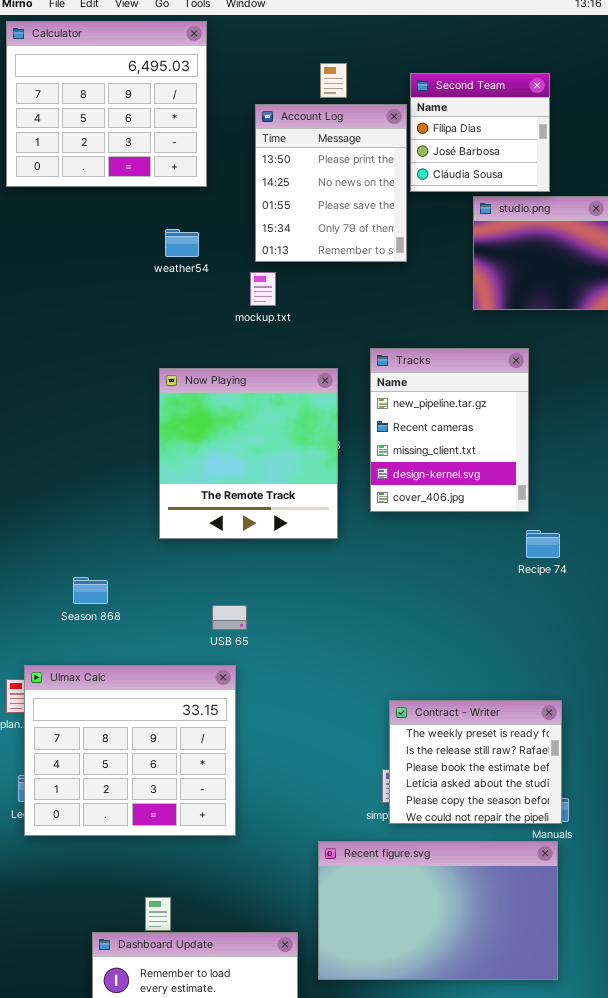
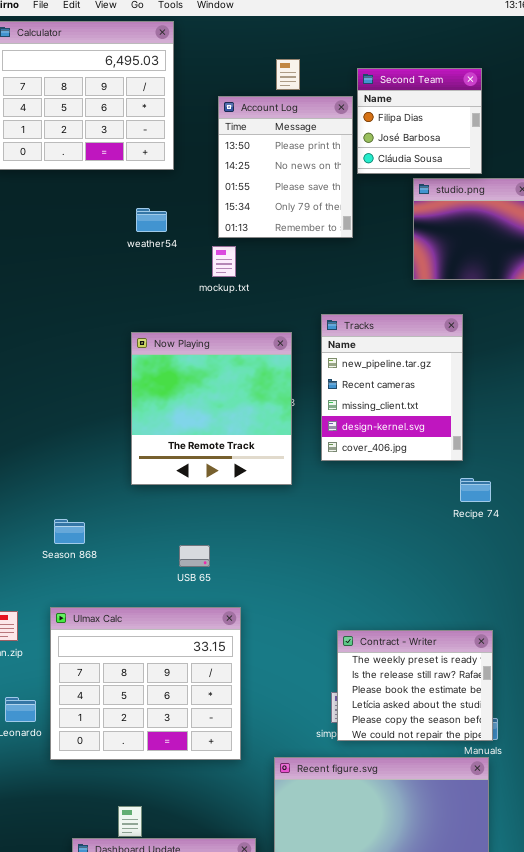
Ulmax Calc: [24,665,236,836] -> [50,607,241,760], moved

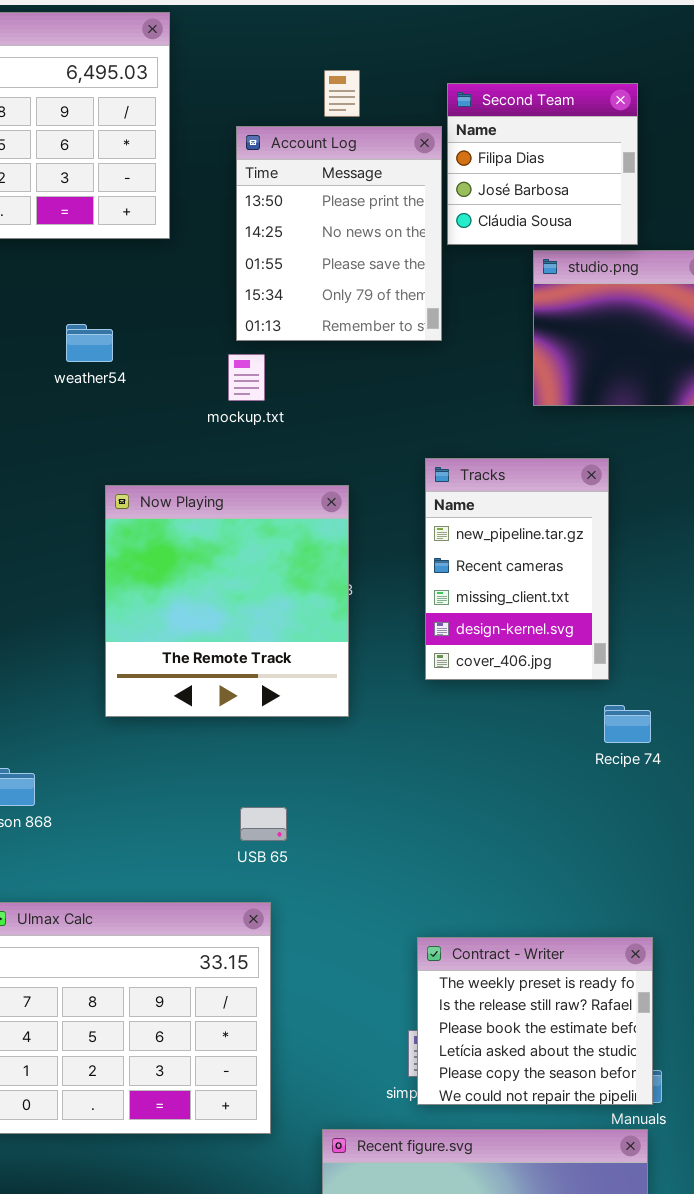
weather54: [136,208,167,232] -> [66,324,113,362], moved
Tracks: [321,314,463,461] -> [425,458,609,680], resized
USB 65: [179,545,210,567] -> [240,807,287,841], moved

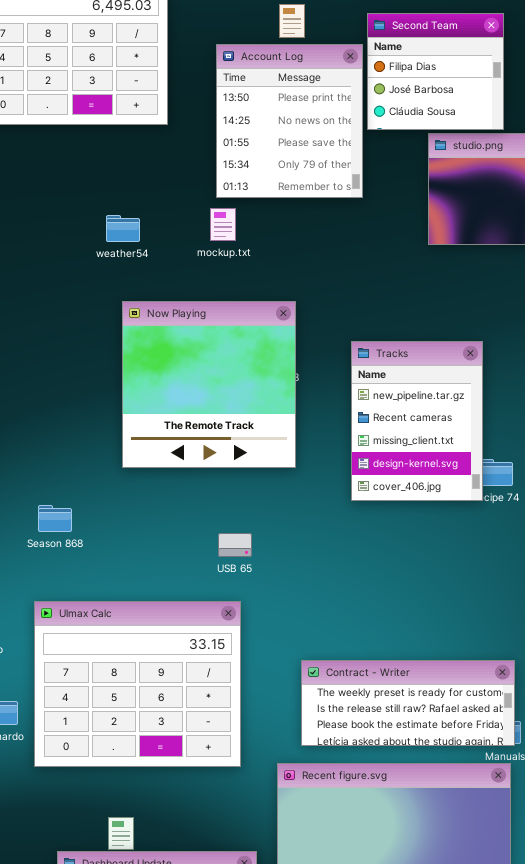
weather54: [66,324,113,362] -> [106,215,140,242], moved
Tracks: [425,458,609,680] -> [351,341,483,501], moved
Contract - Writer: [417,937,653,1105] -> [301,660,515,746], resized

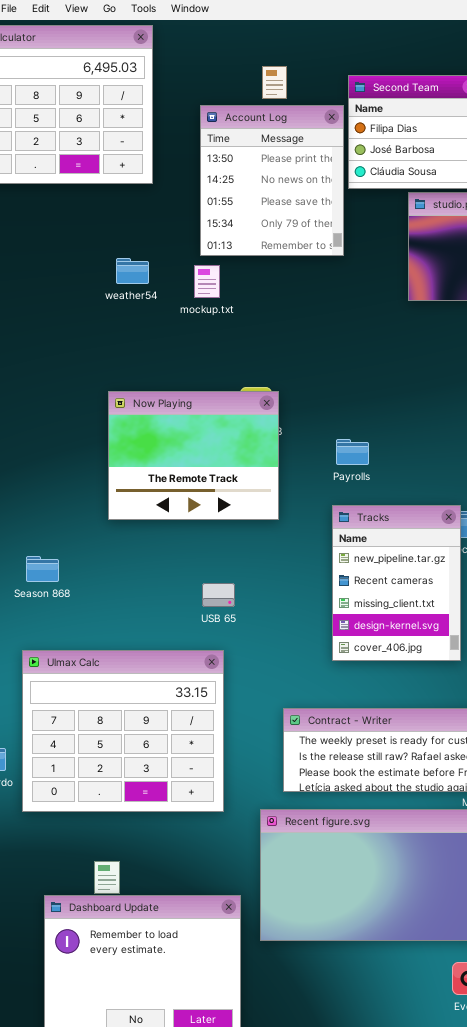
weather54: [106,215,140,242] -> [116,258,149,284], moved
Now Playing: [122,301,296,468] -> [108,391,279,520], resized
Tracks: [351,341,483,501] -> [332,505,461,661], moved

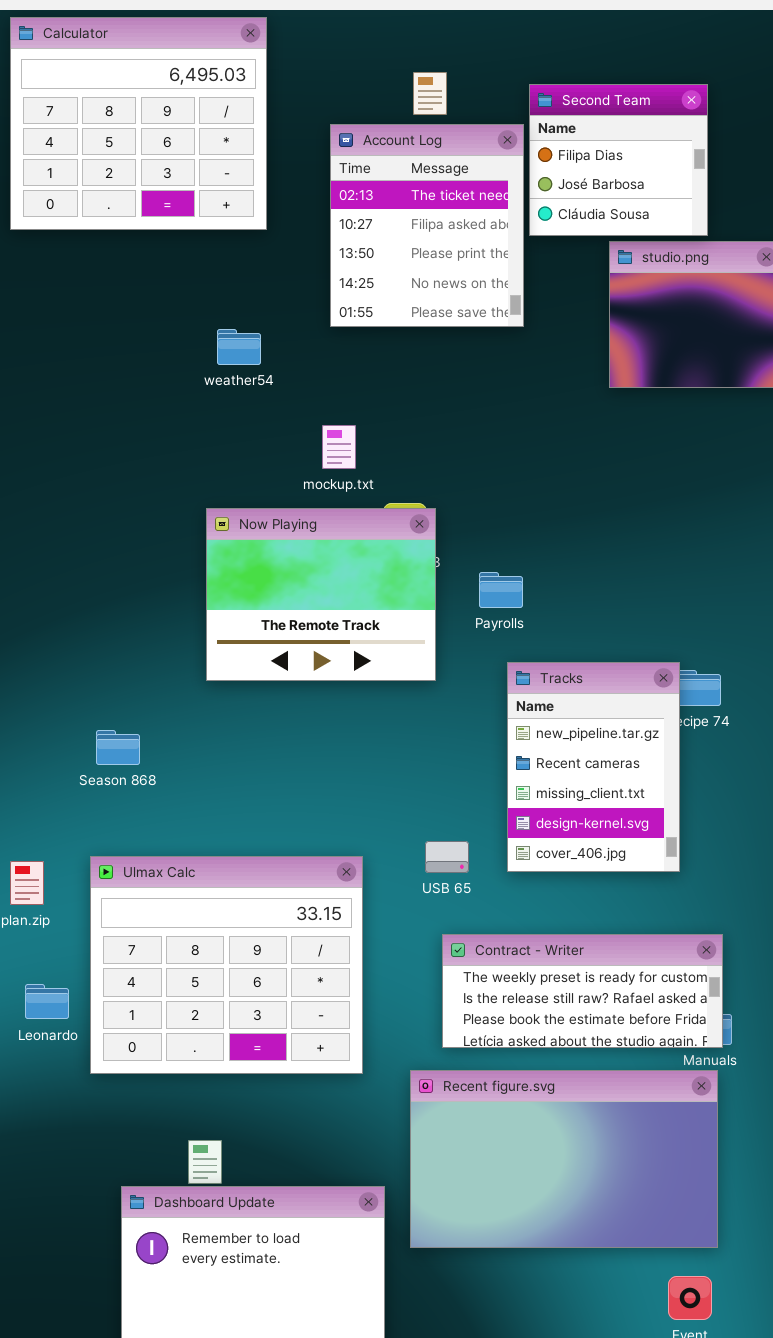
Account Log: [200,105,344,256] -> [330,124,524,327], scrolled up 2 rows
mockup.txt: [194,265,220,298] -> [322,425,356,469], moved
Payrolls: [336,439,369,465] -> [479,572,523,608], moved
USB 65: [202,583,235,607] -> [425,841,469,873], moved

